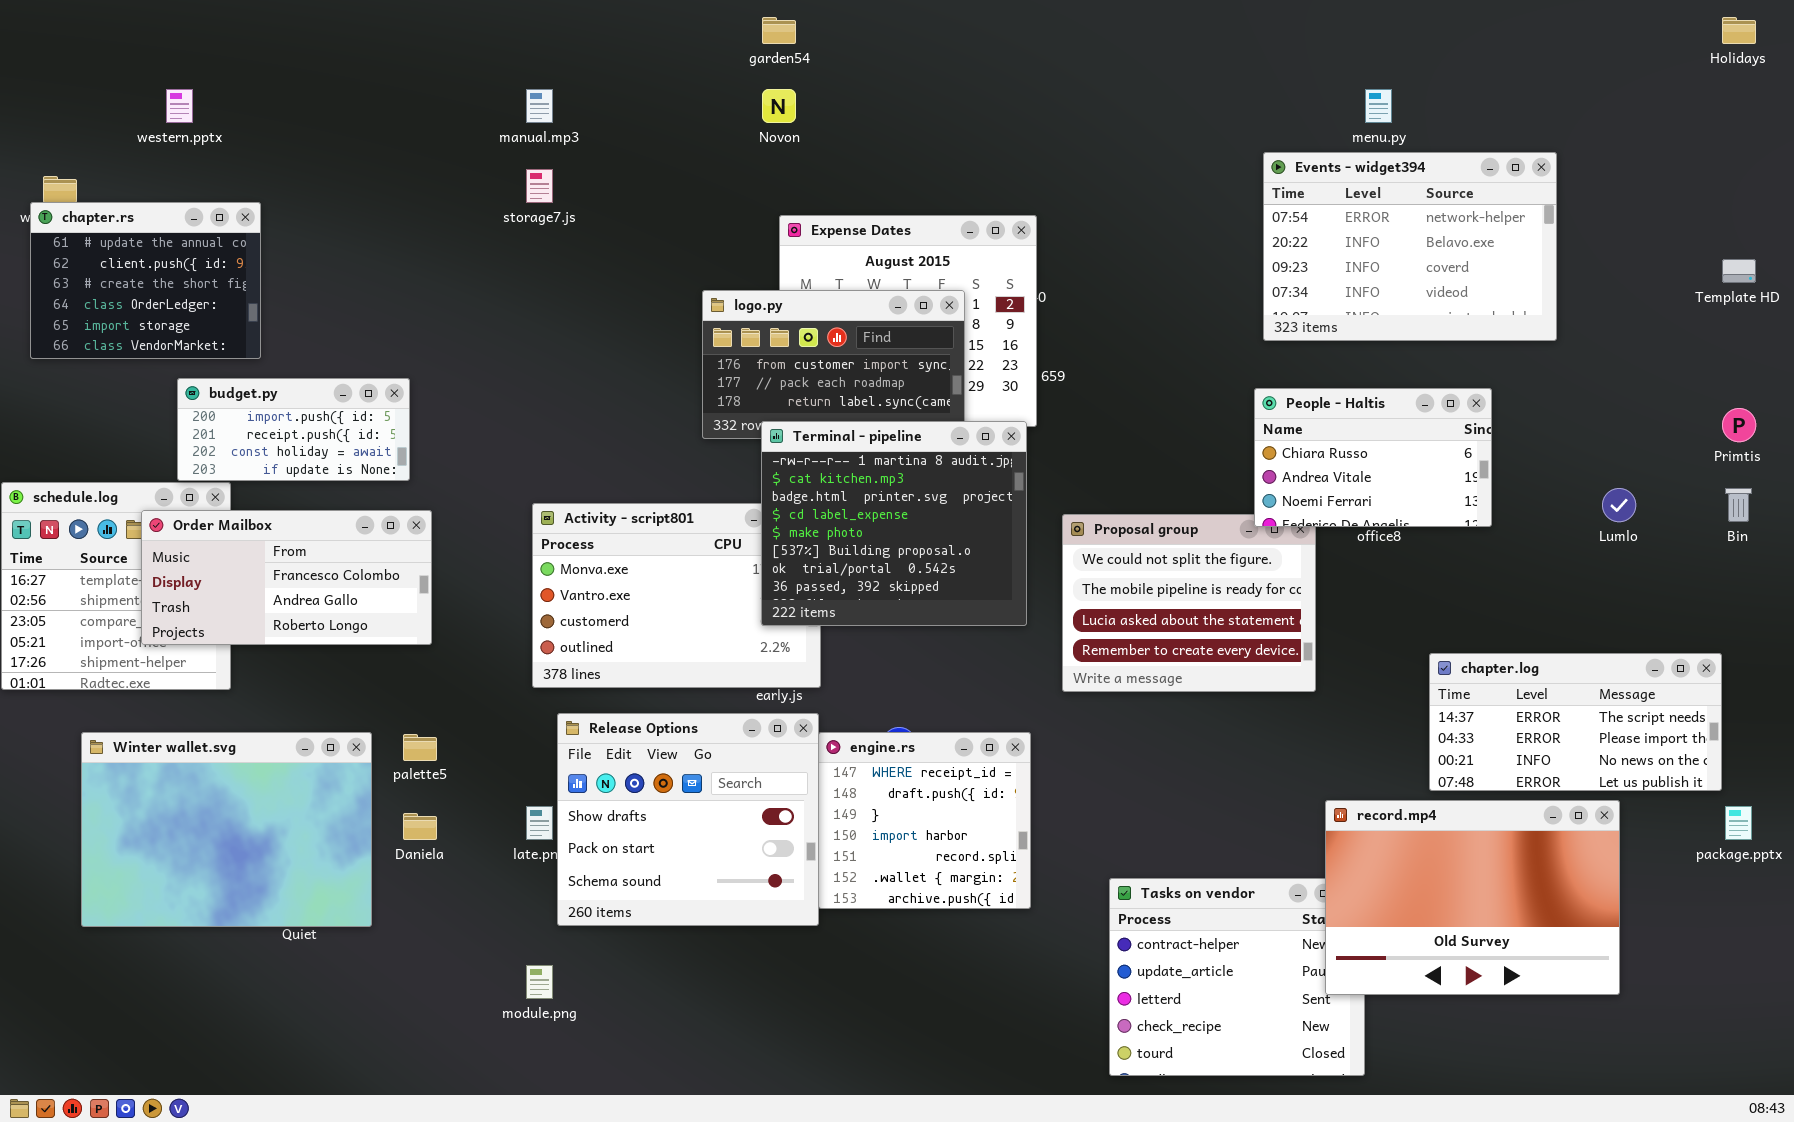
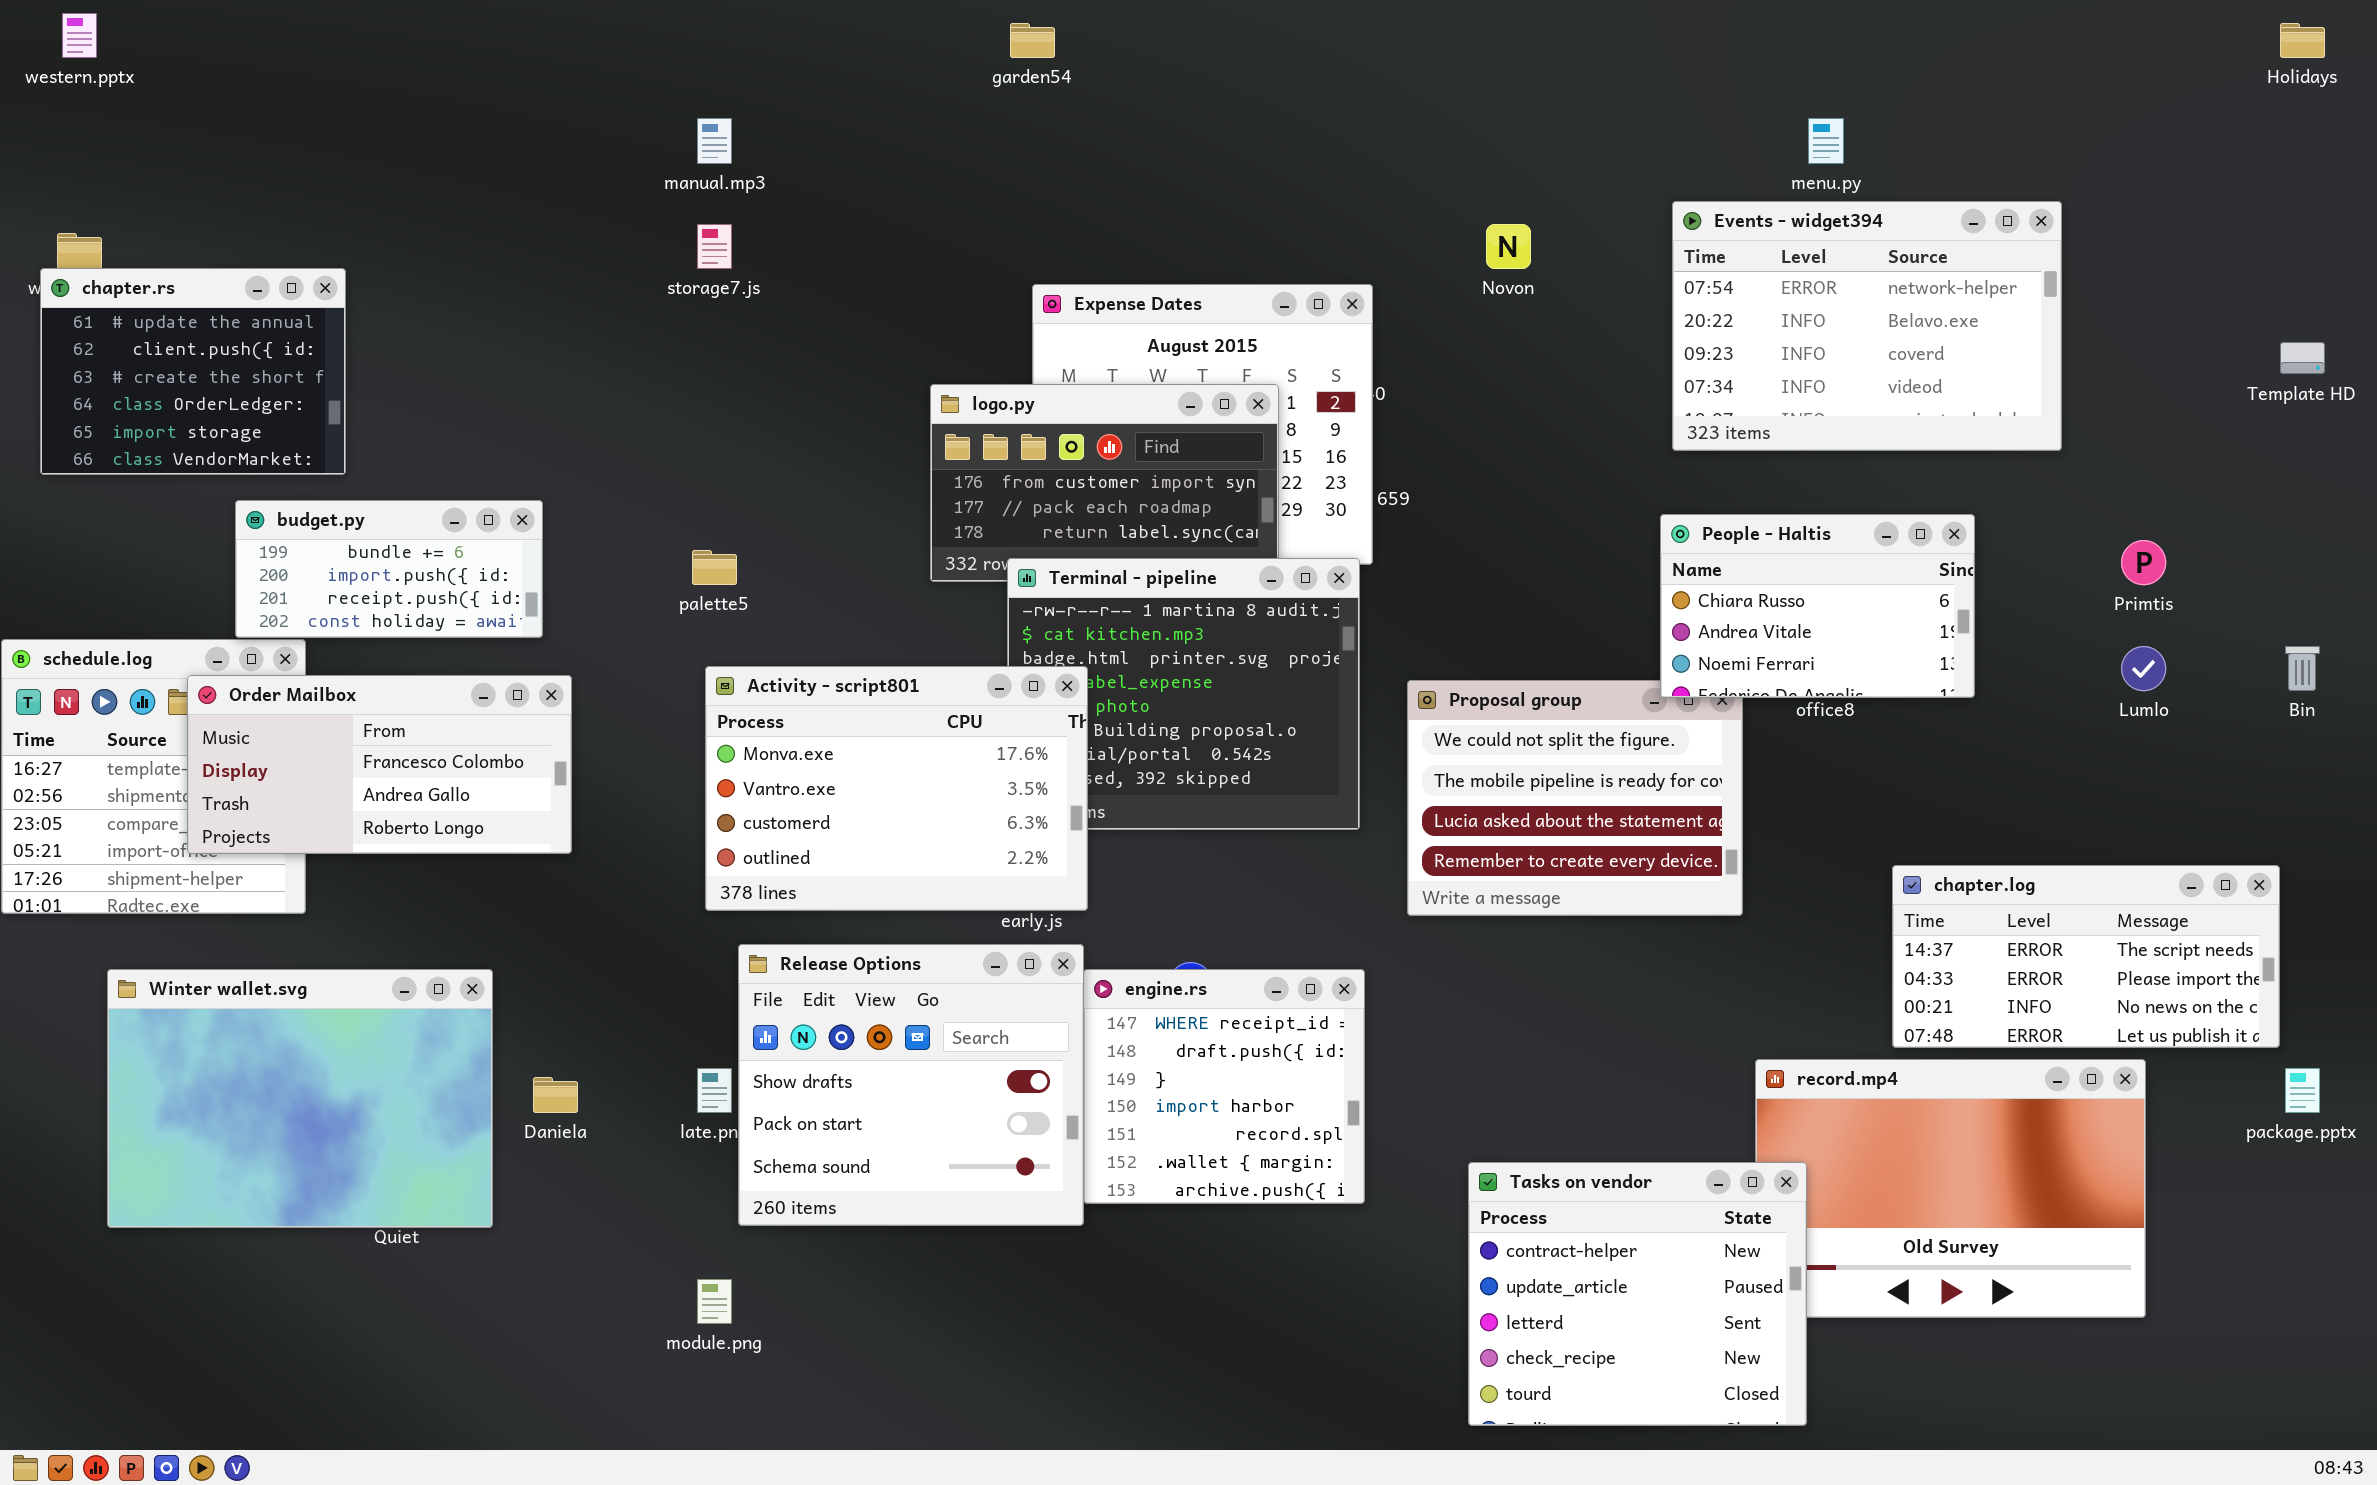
western.pptx: [166,89,193,123] -> [62,13,97,58], moved
Novon: [762,89,796,123] -> [1486,224,1531,269], moved
budget.py: [177,378,410,481] -> [235,500,543,638], scrolled up 1 row
Primtis: [1722,408,1756,442] -> [2121,540,2166,585], moved
Activity - script801: [532,503,821,688] -> [705,666,1088,911], raised
palette5: [403,734,437,761] -> [692,550,737,585], moved
Tasks on vendor: [1109,878,1365,1076] -> [1468,1162,1807,1426], raised

